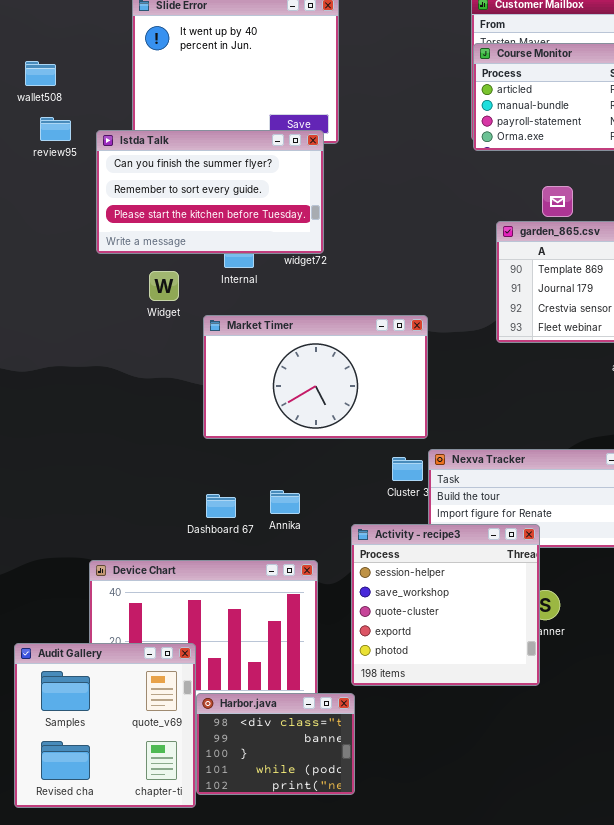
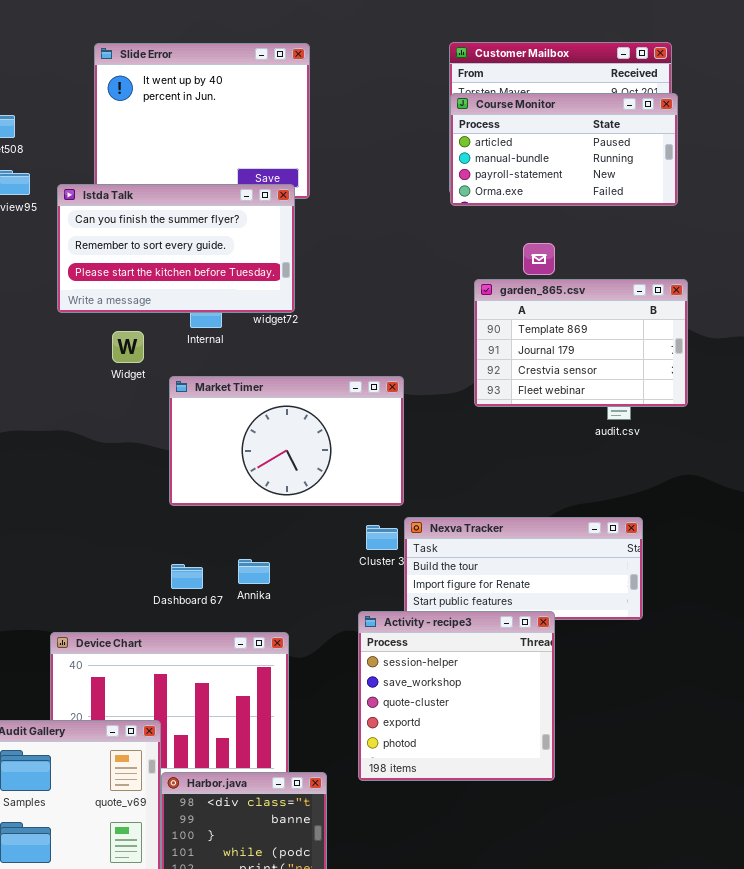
Activity - recipe3: [351,524,540,686] -> [358,611,555,781], moved

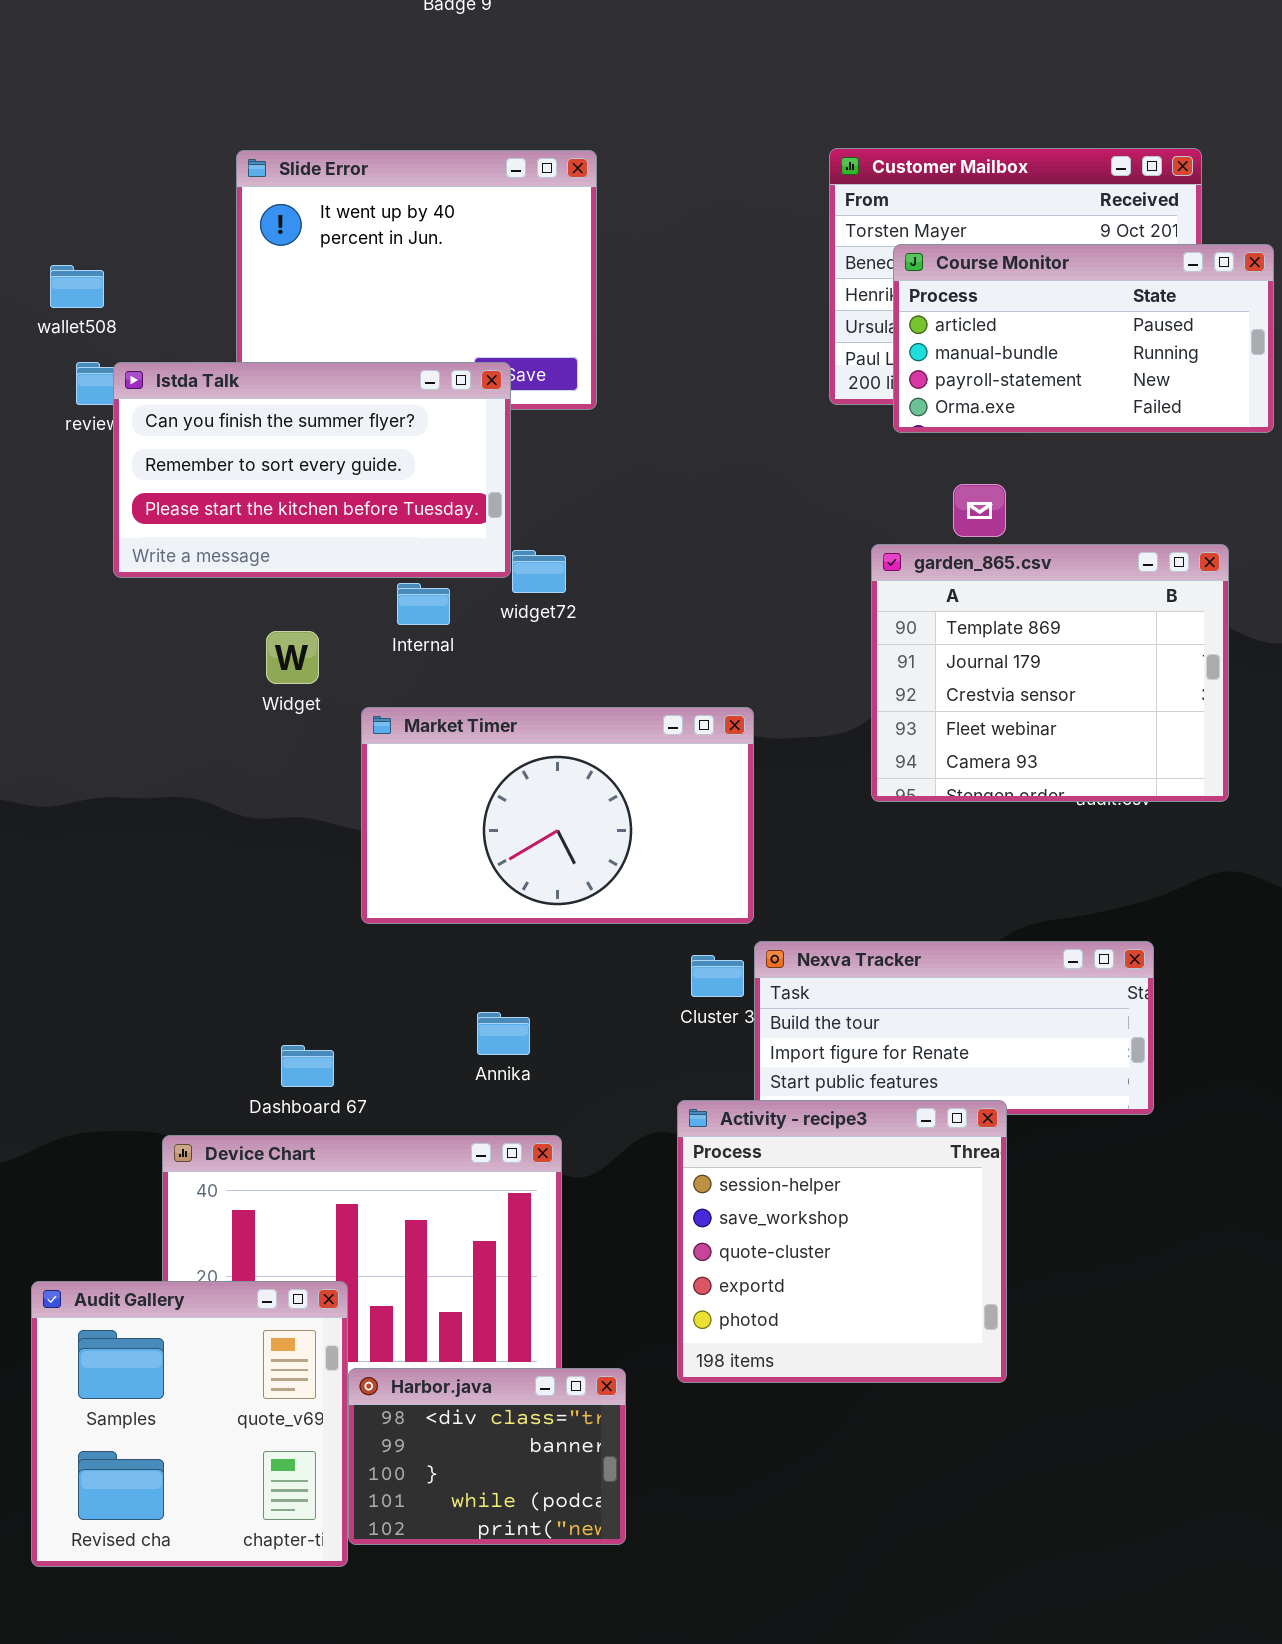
Course Monitor: [450,93,678,206] -> [893,244,1274,433], moved
Istda Talk: [57,184,295,313] -> [113,362,511,578], moved
garden_865.csv: [474,279,688,407] -> [871,544,1229,802], resized
Dashboard 67: [171,564,203,589] -> [281,1045,334,1087], moved

